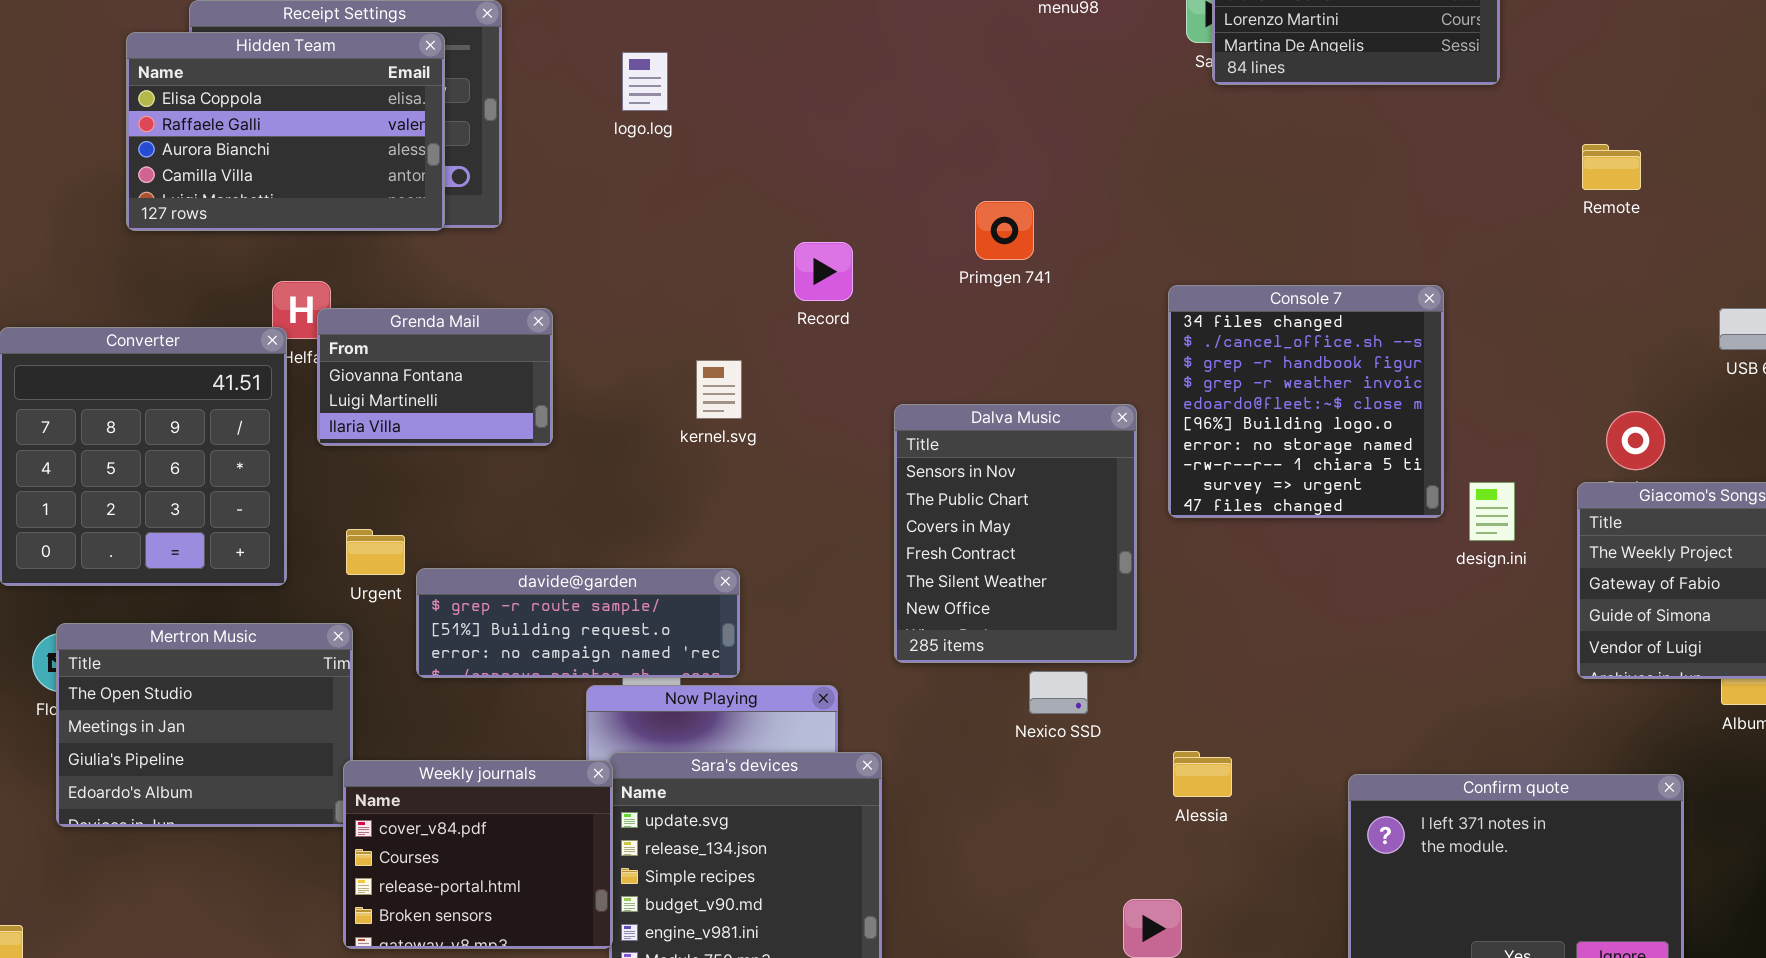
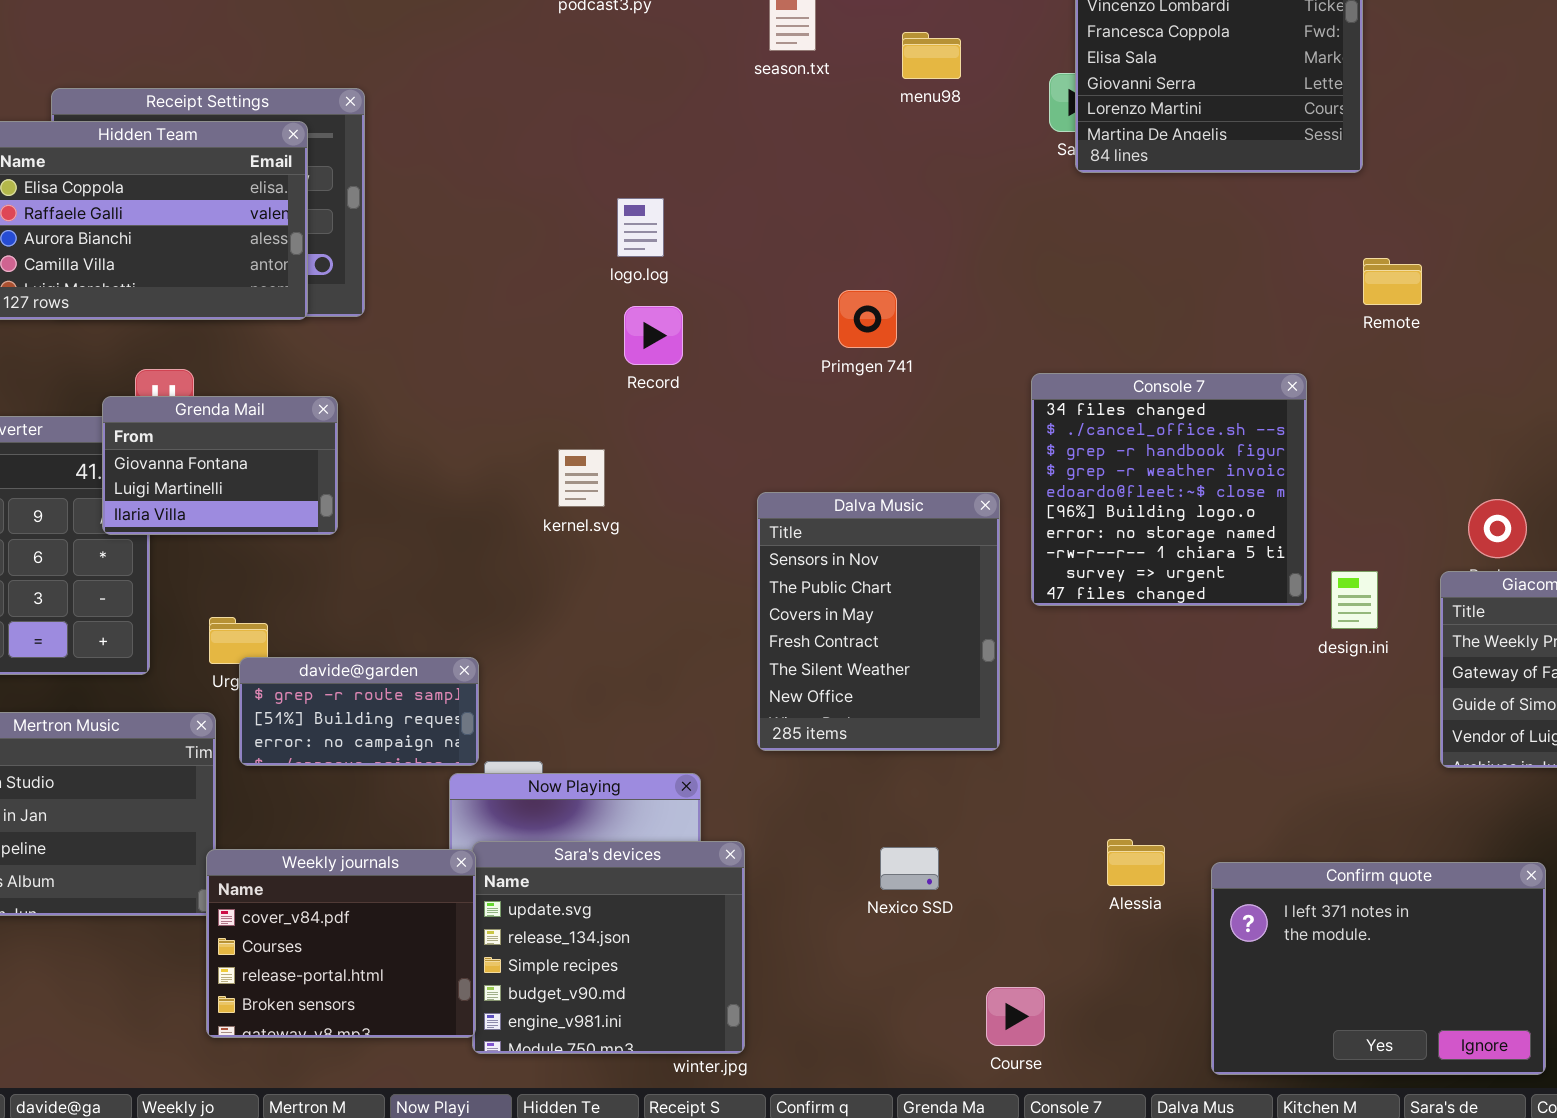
logo.log: [622,52,668,111] -> [617,198,664,257], moved
Remote: [1582,144,1641,190] -> [1363,258,1422,305], moved
Record: [794,242,853,301] -> [624,306,683,365], moved
Grenda Mail: [317,308,553,446] -> [102,396,338,535], moved
davide@garden: [416,568,740,678] -> [239,657,479,766], moved, resized
Nexico SSD: [1029,671,1088,714] -> [880,847,939,890], moved
Alessia: [1173,751,1232,797] -> [1107,839,1165,886], moved

